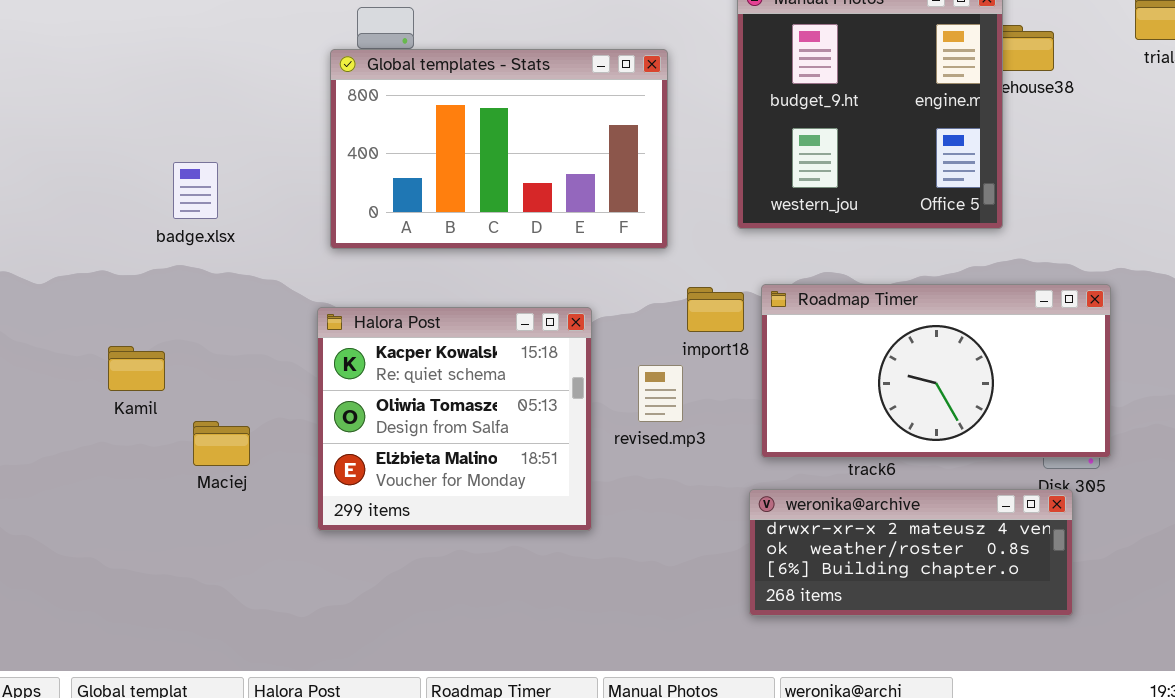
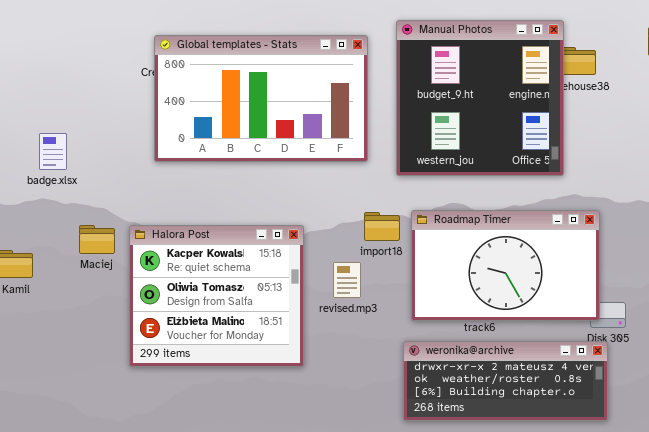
Global templates - Stats: [330,49,668,249] -> [154,35,368,162], moved
Roadmap Timer: [761,284,1111,458] -> [411,210,600,321], resized
Maciej: [193,421,250,466] -> [79,225,115,254], moved

